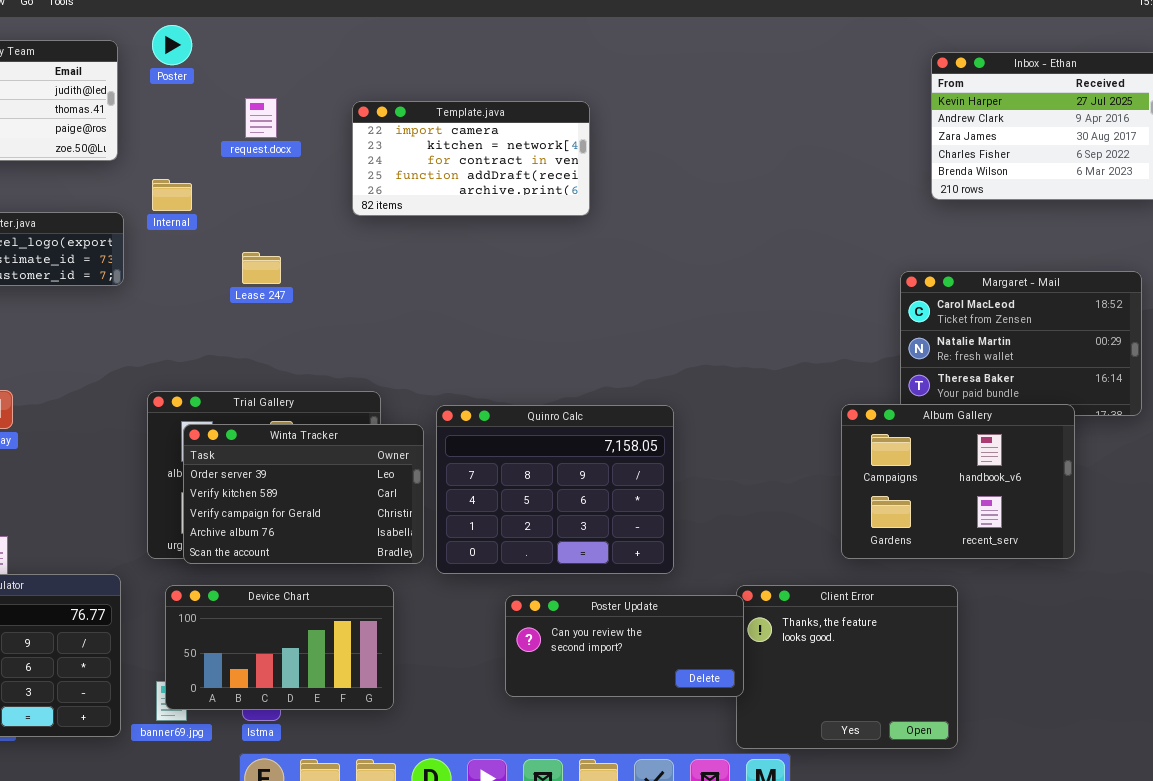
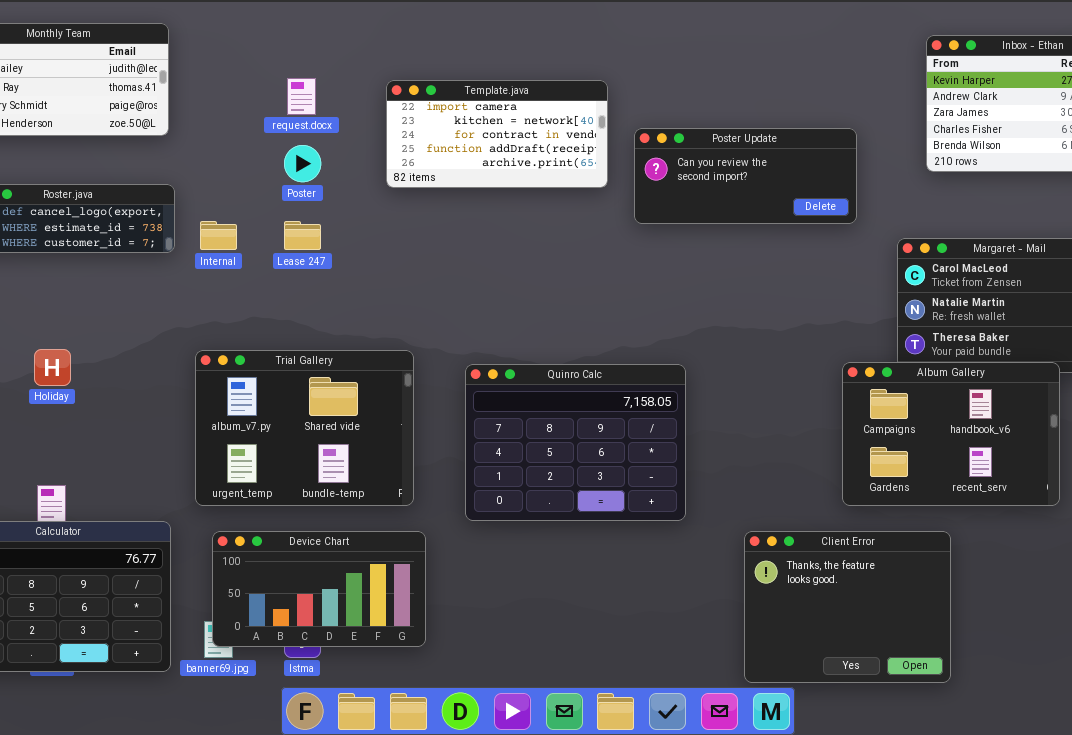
Poster: [152,25,192,65] -> [284,145,321,182], moved
Internal: [152,179,192,211] -> [200,221,237,250], moved
Winta Tracker: [183,424,424,564] -> none, closed
Poster Update: [505,595,744,697] -> [634,128,857,224], moved

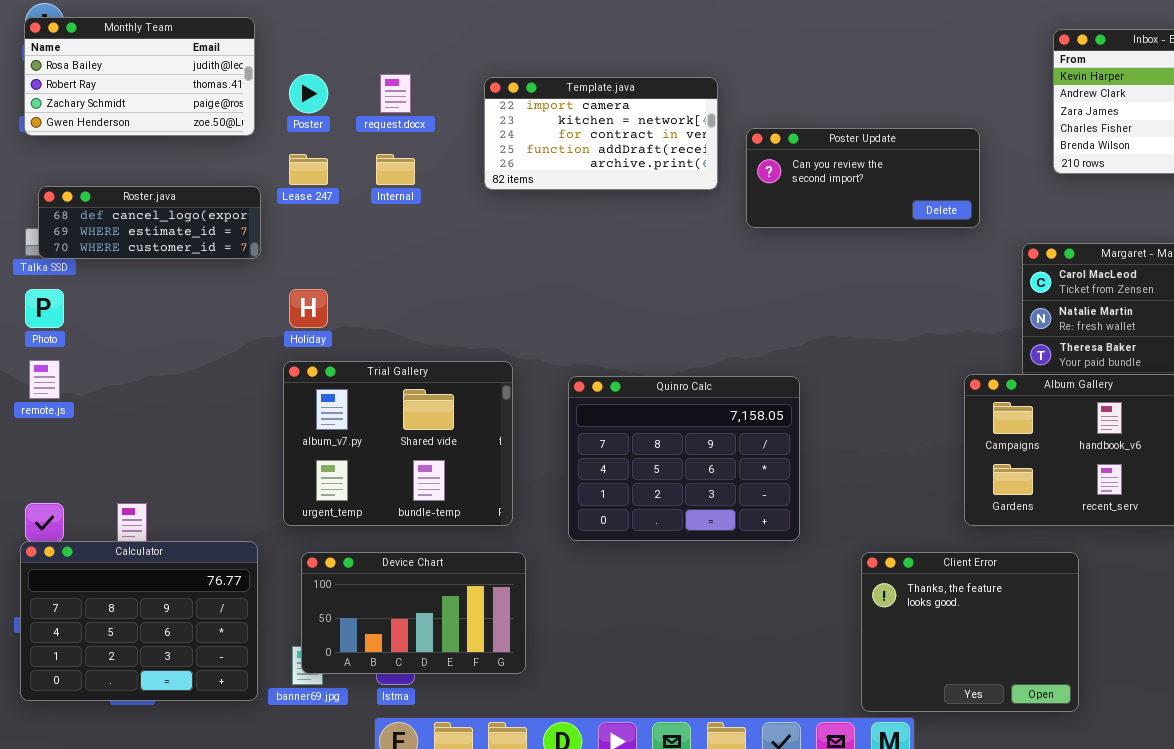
Poster: [284,145,321,182] -> [289,74,328,113], moved
Internal: [200,221,237,250] -> [376,154,415,185], moved
Lease 247: [284,221,321,250] -> [289,154,328,185], moved
Holiday: [34,349,71,386] -> [289,289,328,328], moved

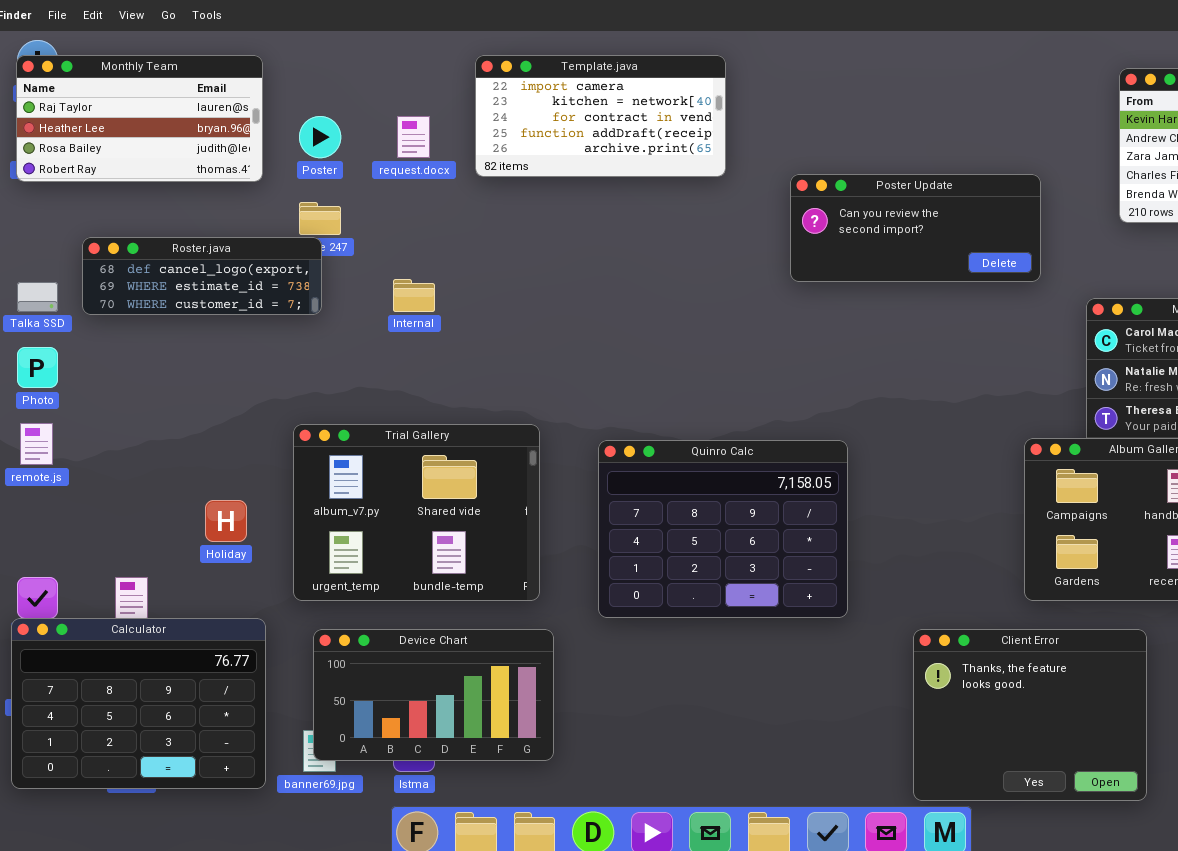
Monthly Team: [24,17,255,136] -> [16,55,263,182], scrolled up 2 rows
Template.java: [484,77,718,190] -> [475,55,726,177], moved
Internal: [376,154,415,185] -> [393,279,435,312], moved
Roster.java: [38,186,261,259] -> [82,237,322,315], moved
Holiday: [289,289,328,328] -> [205,500,247,542], moved

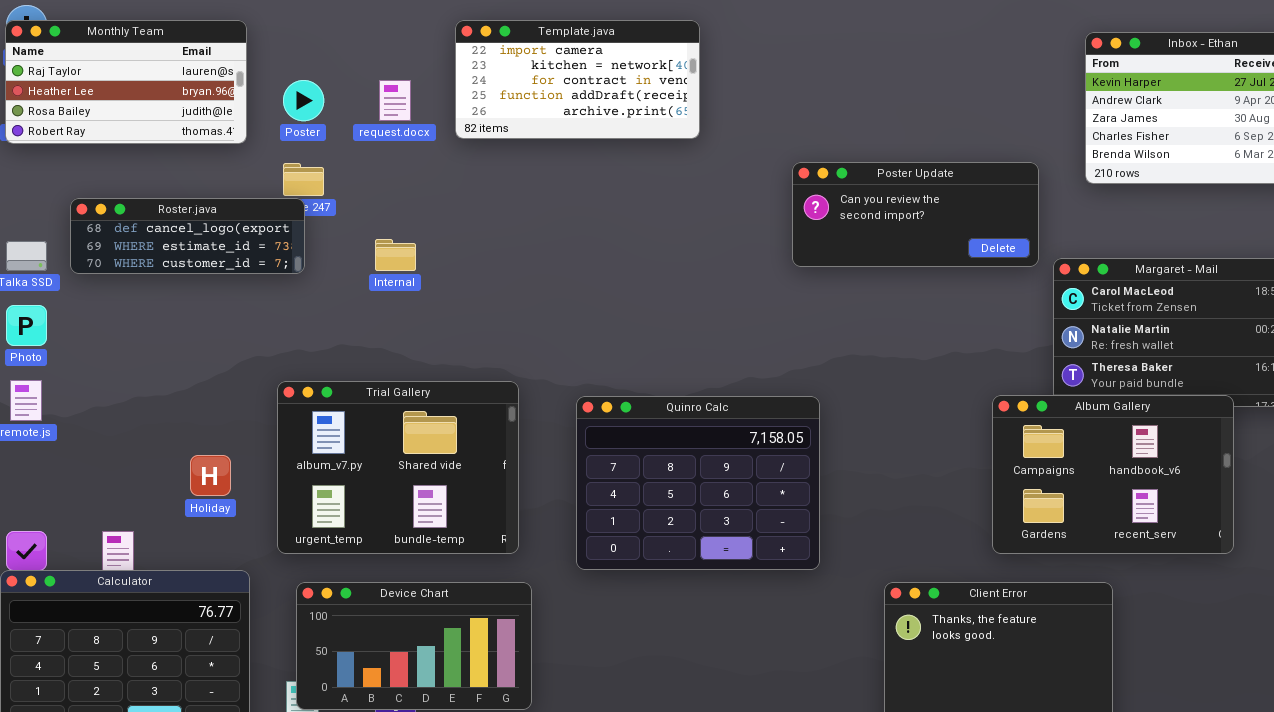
Poster Update: [790,174,1041,282] -> [792,162,1039,267], moved

